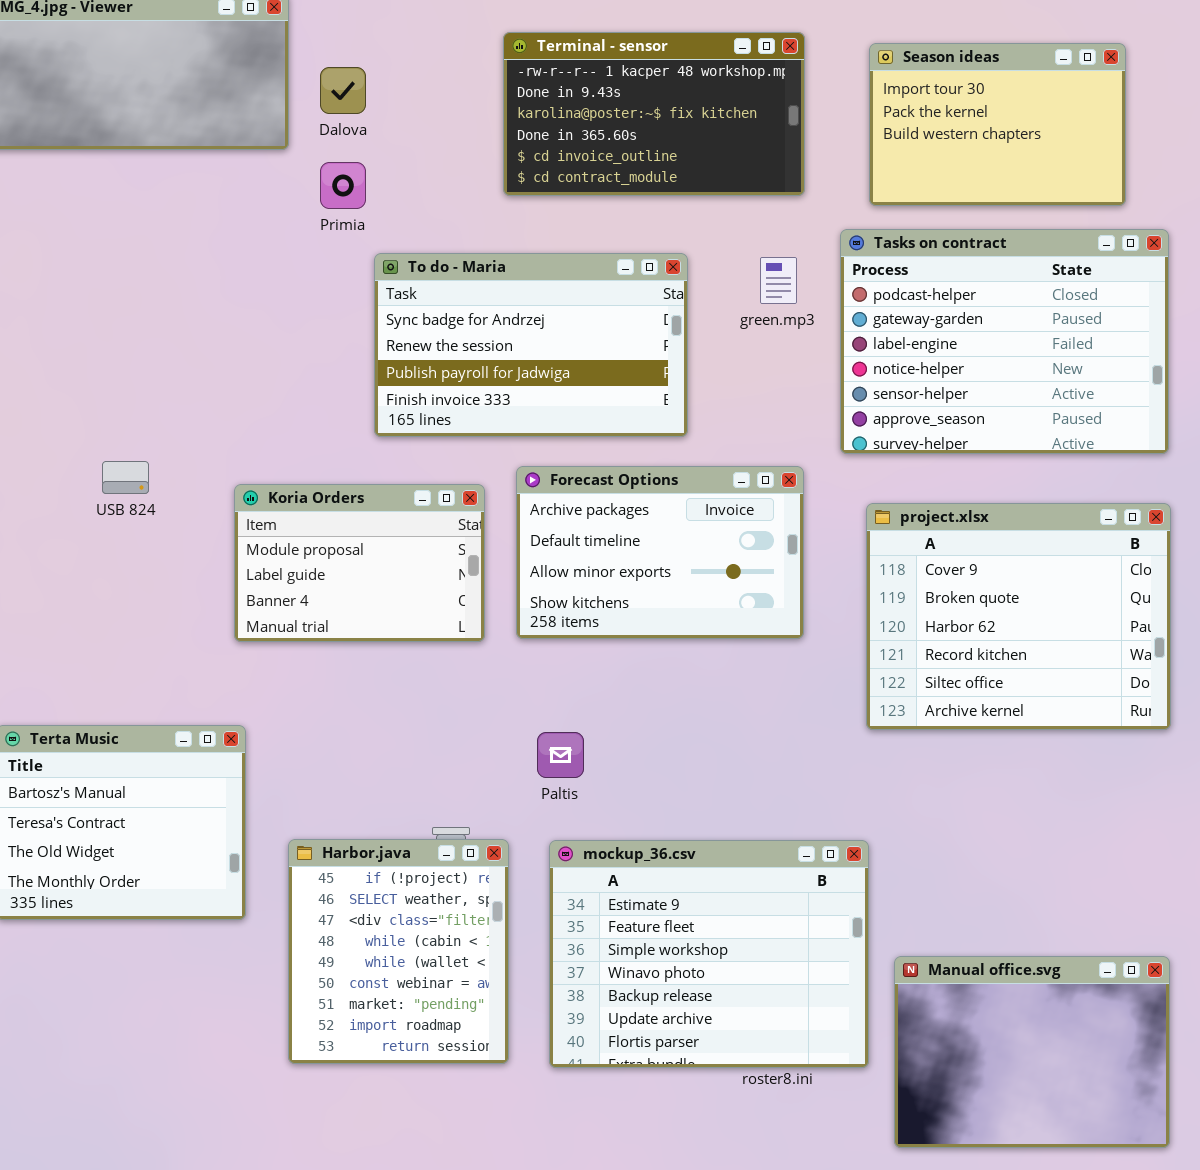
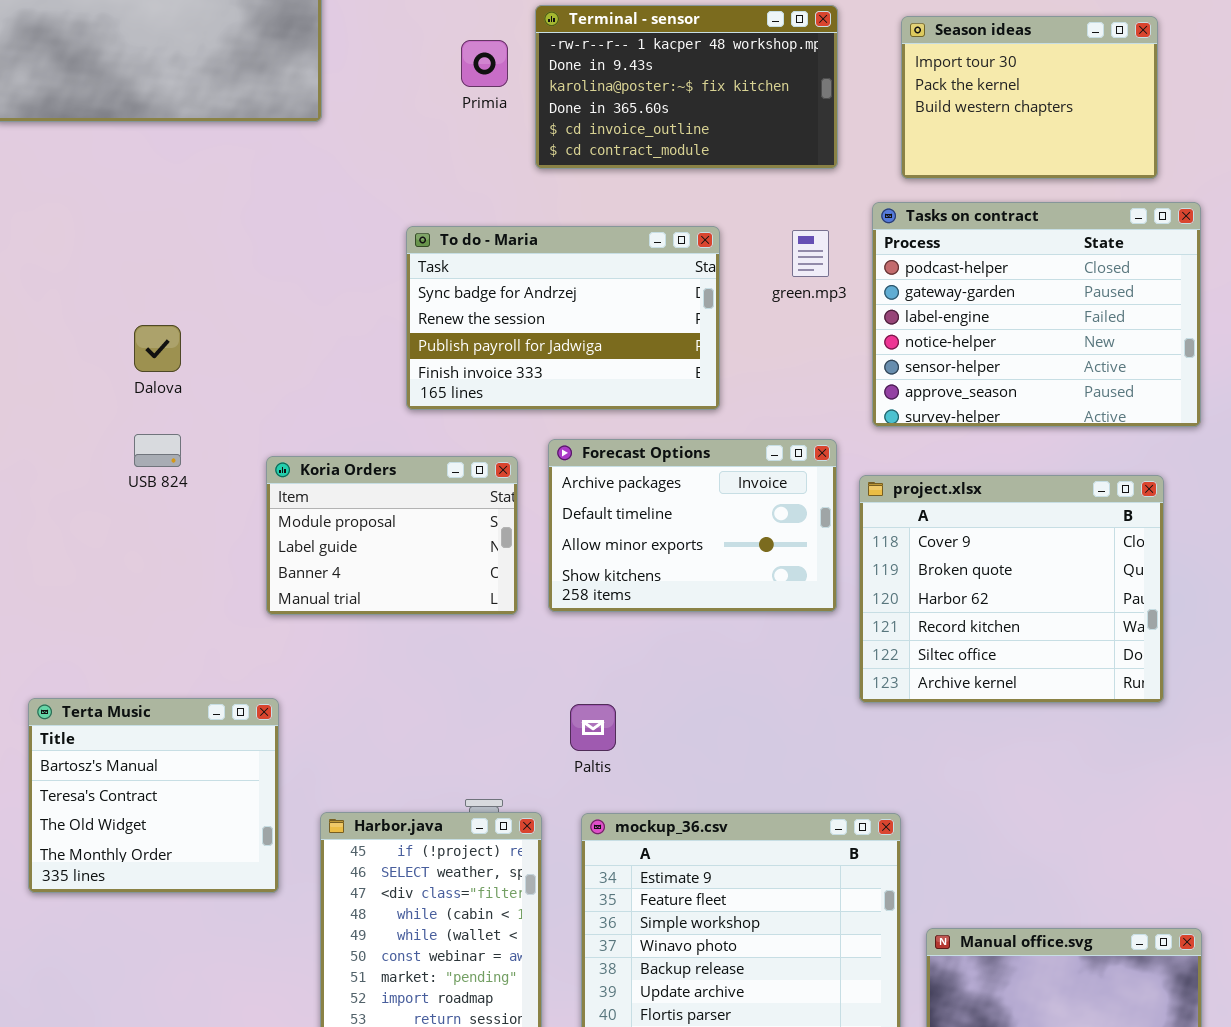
Dalova: [320,67,366,114] -> [134,325,181,372], moved
Primia: [320,162,366,209] -> [461,40,508,87], moved
project.xlsx: [866,503,1171,730] -> [859,475,1164,703], moved

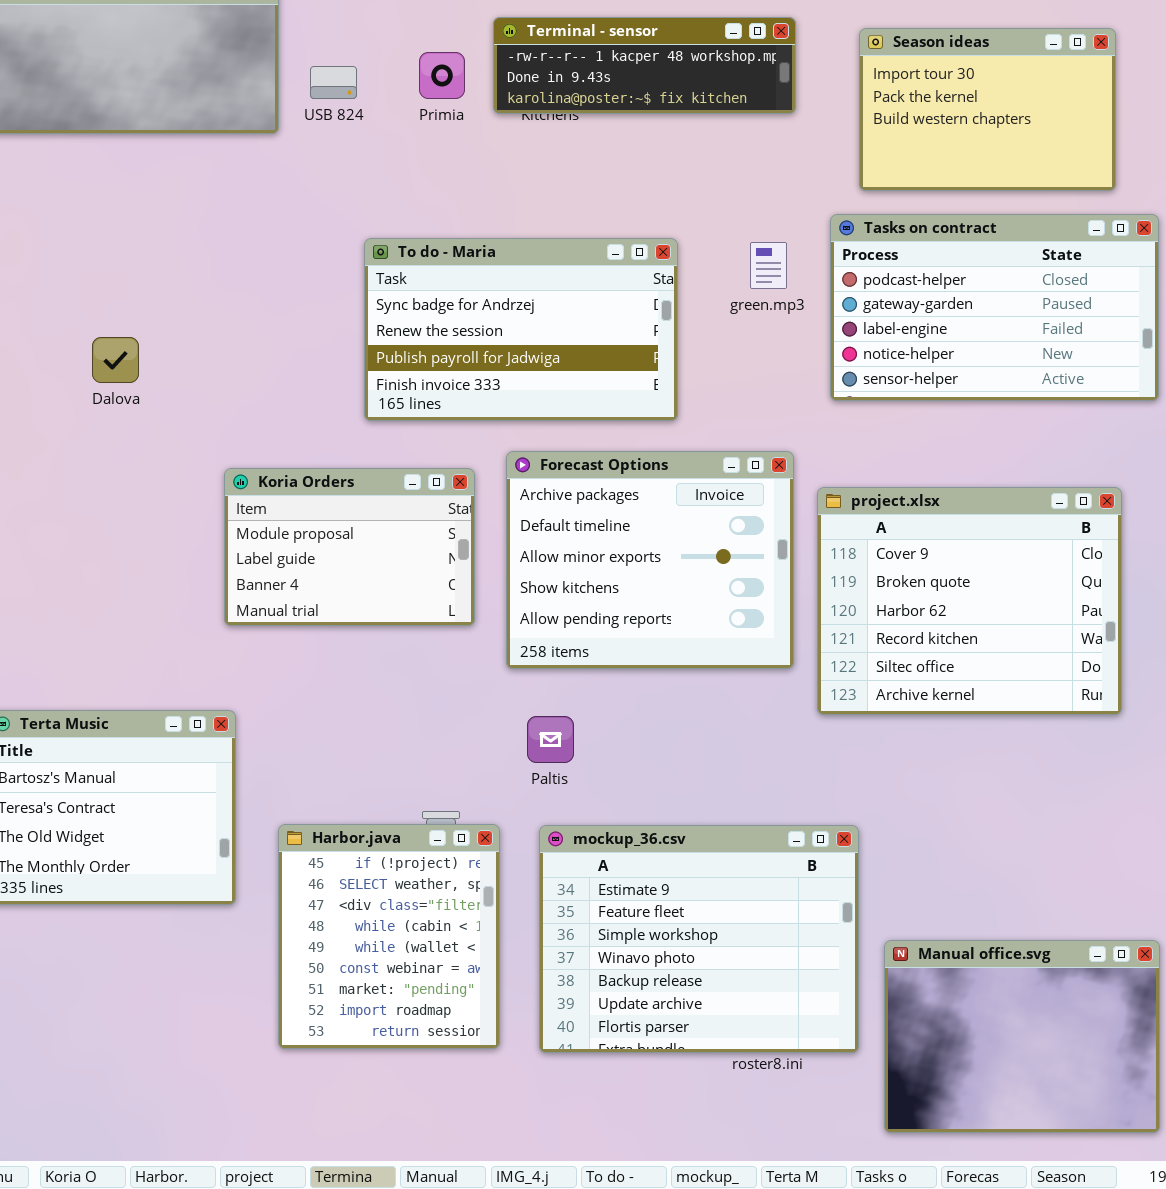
Terminal - sensor: [535,5,838,169] -> [493,17,796,114], resized
Tasks on contract: [872,202,1201,427] -> [830,214,1159,401], resized
USB 824: [134,434,181,467] -> [310,66,357,99], moved
Forecast Options: [548,439,837,612] -> [506,451,794,669], resized

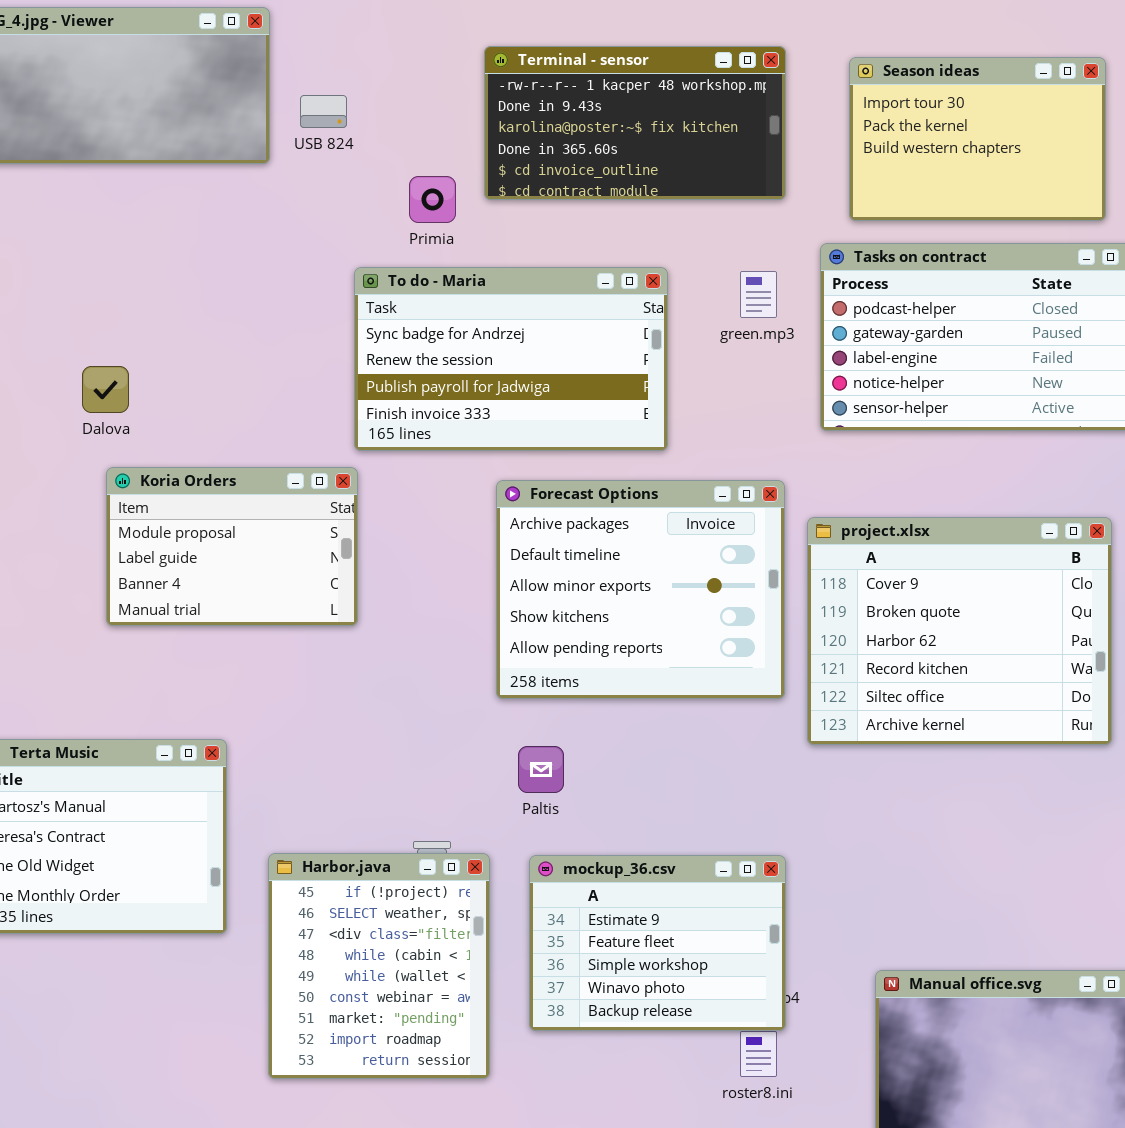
Terminal - sensor: [493,17,796,114] -> [484,46,786,200], resized
Primia: [419,52,465,99] -> [409,176,456,223], moved
Koria Orders: [224,468,475,626] -> [106,467,358,626], moved
mockup_36.csv: [539,825,859,1053] -> [529,855,786,1031], resized

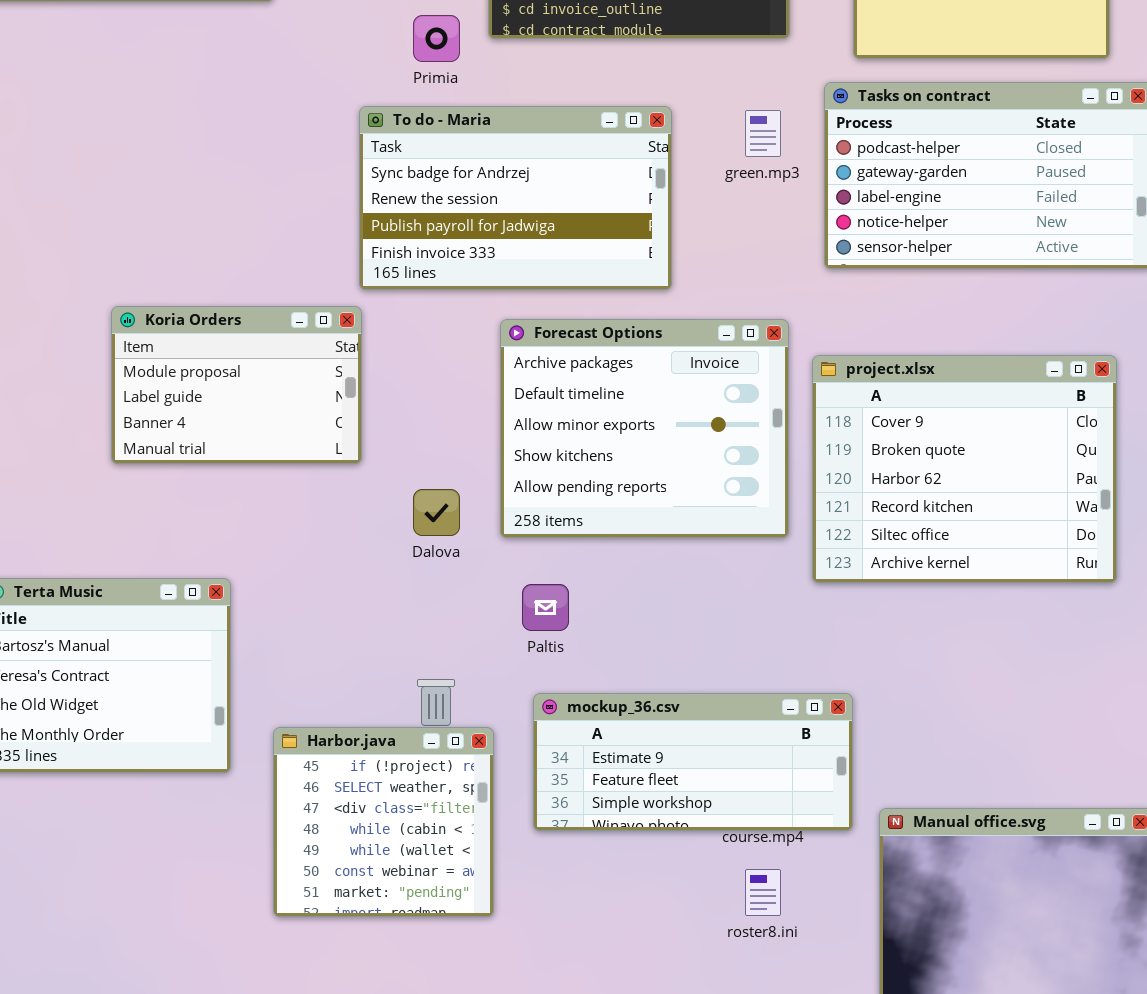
Dalova: [82,366,129,413] -> [413,489,460,536], moved
Harbor.java: [268,853,490,1079] -> [273,727,494,917], resized
mockup_36.csv: [529,855,786,1031] -> [533,693,853,831], resized

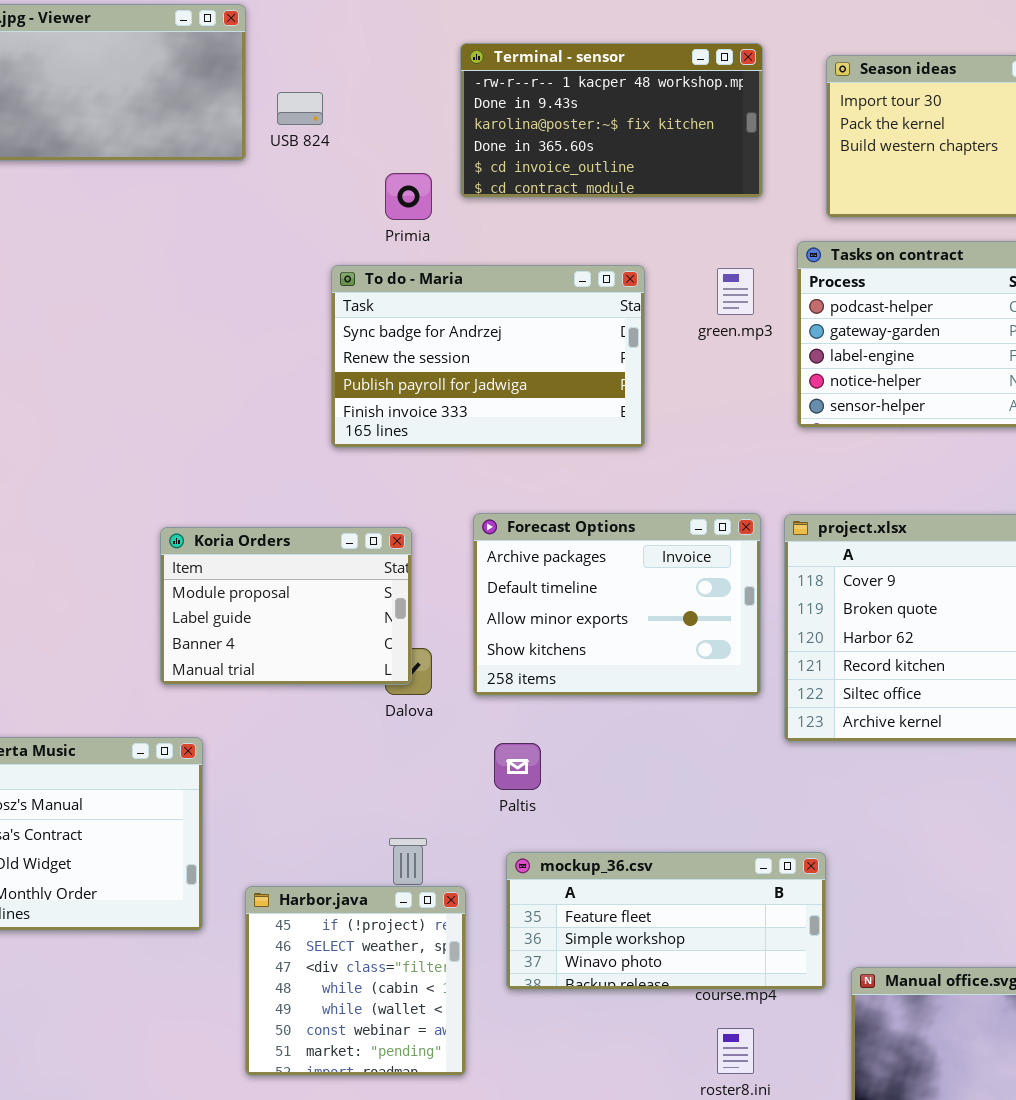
Koria Orders: [111,306,362,464] -> [160,527,412,685], moved
Forecast Options: [500,319,789,538] -> [473,513,761,696], resized
mockup_36.csv: [533,693,853,831] -> [506,852,826,990], scrolled down 1 row

